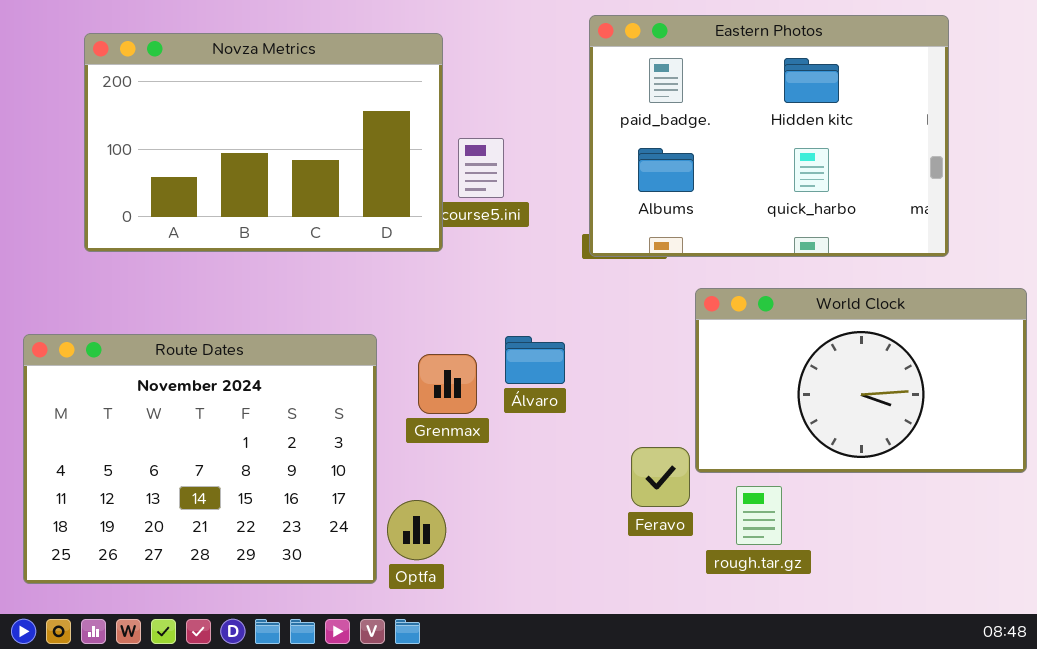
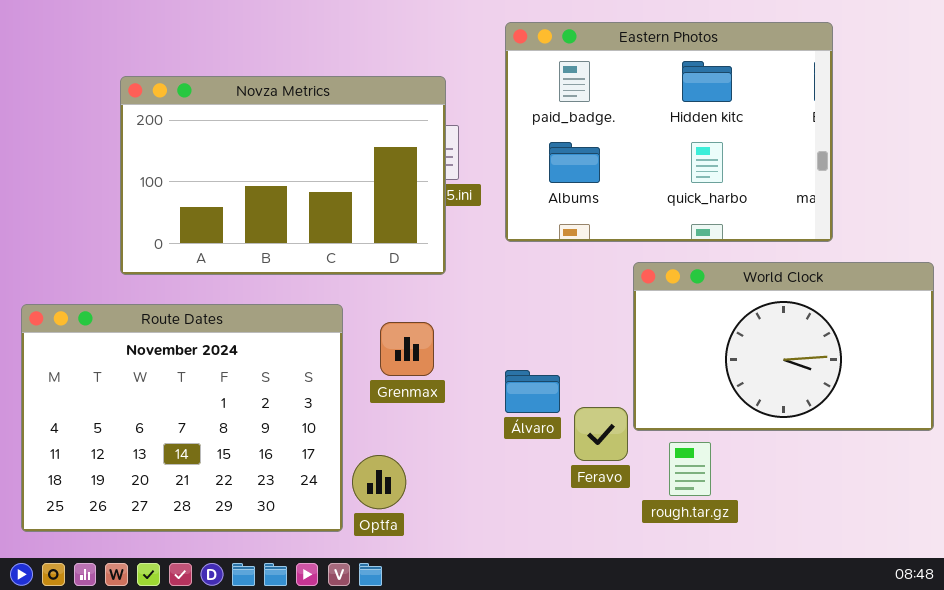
Eastern Photos: [589,15,949,257] -> [505,22,833,242], moved
Novza Metrics: [84,33,443,252] -> [120,76,446,275], moved
Álvaro: [505,336,565,384] -> [505,370,560,413], moved

